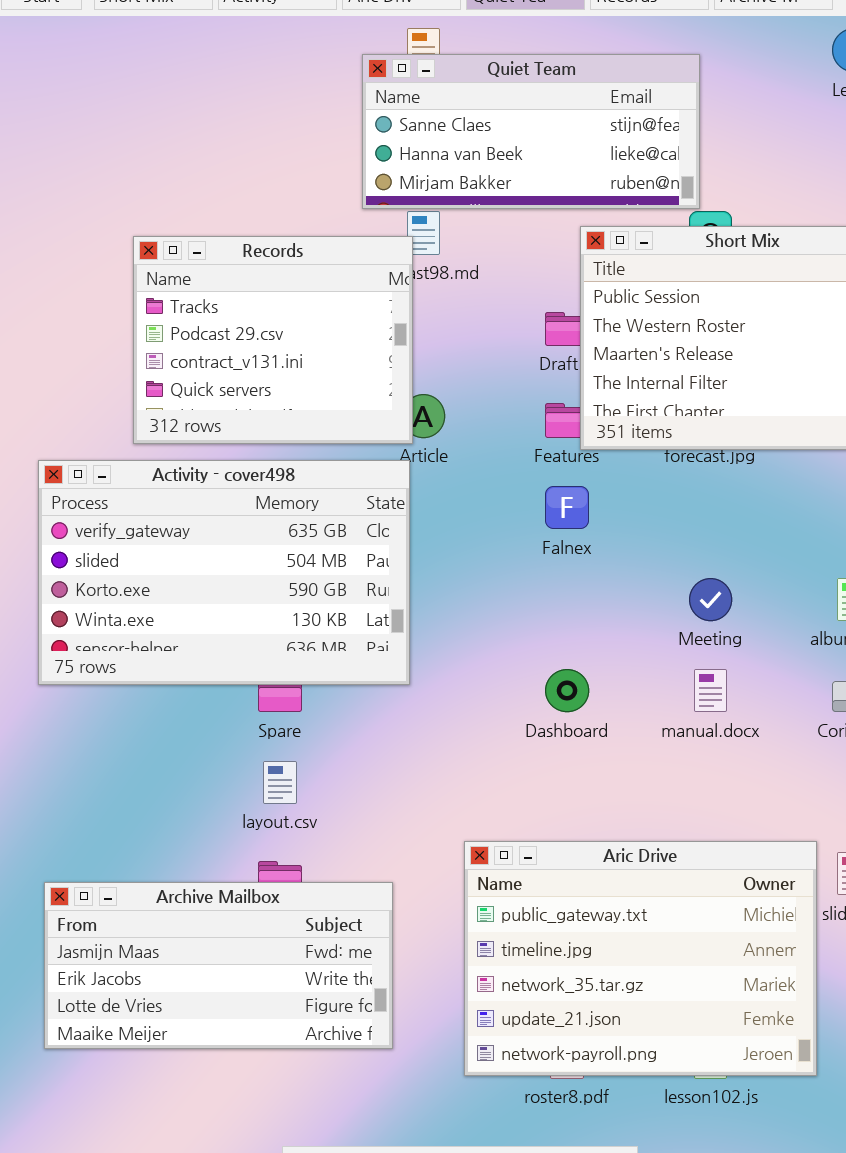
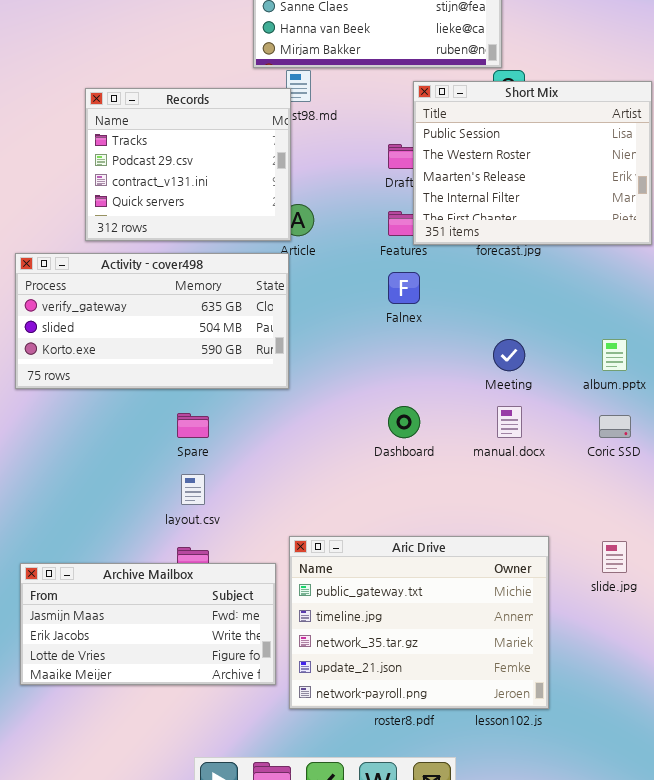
Activity - cover498: [38,460,410,685] -> [15,253,289,389], resized
Aric Drive: [464,841,817,1076] -> [289,536,549,709], moved

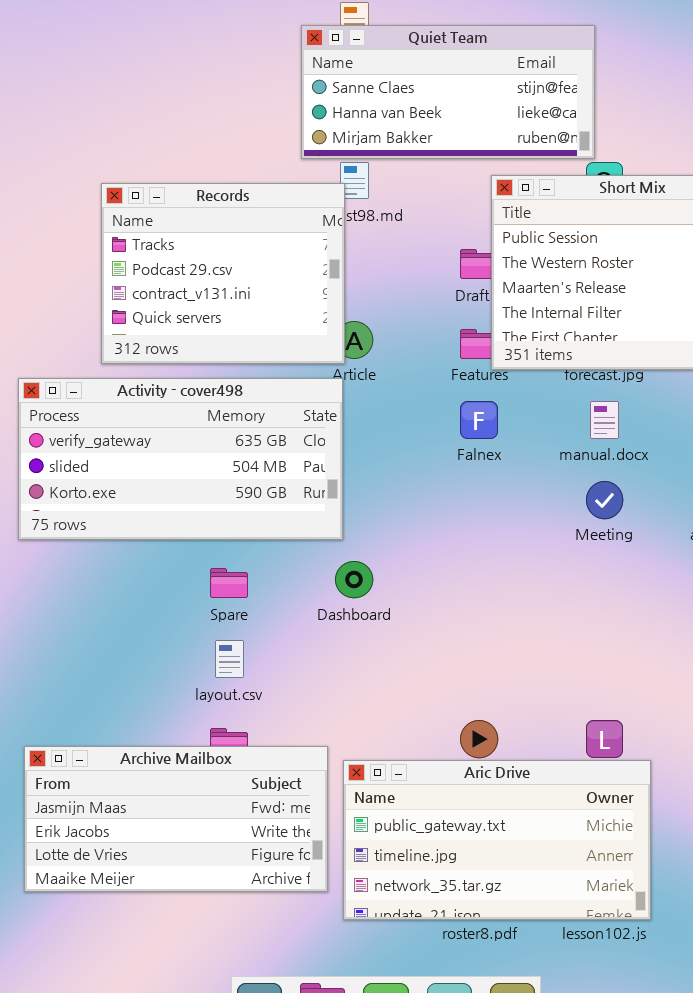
Dashboard: [388,406,420,438] -> [335,561,373,598], moved
manual.docx: [497,406,522,438] -> [590,401,619,439], moved
Aric Drive: [289,536,549,709] -> [343,760,651,920], resized

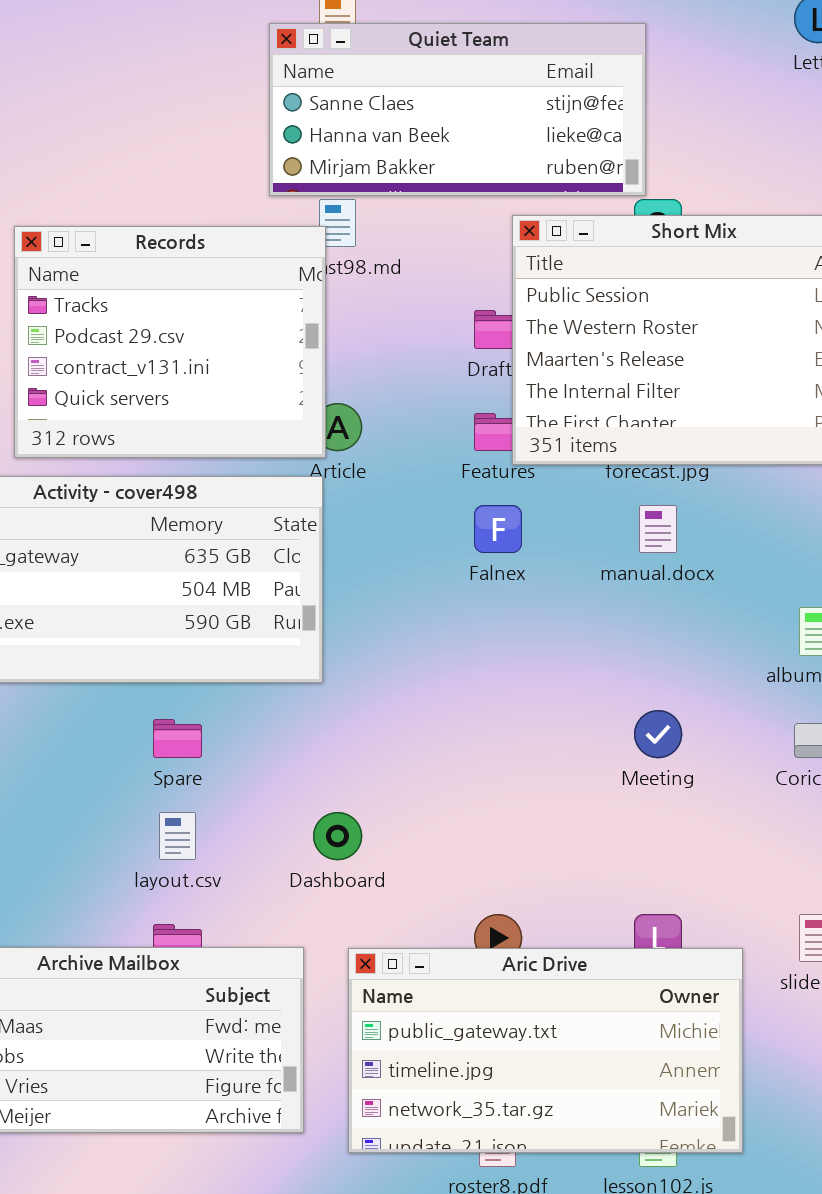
Meeting: [586,481,623,519] -> [634,710,682,758], moved
Dashboard: [335,561,373,598] -> [313,812,362,860], moved
Aric Drive: [343,760,651,920] -> [348,948,743,1153], moved

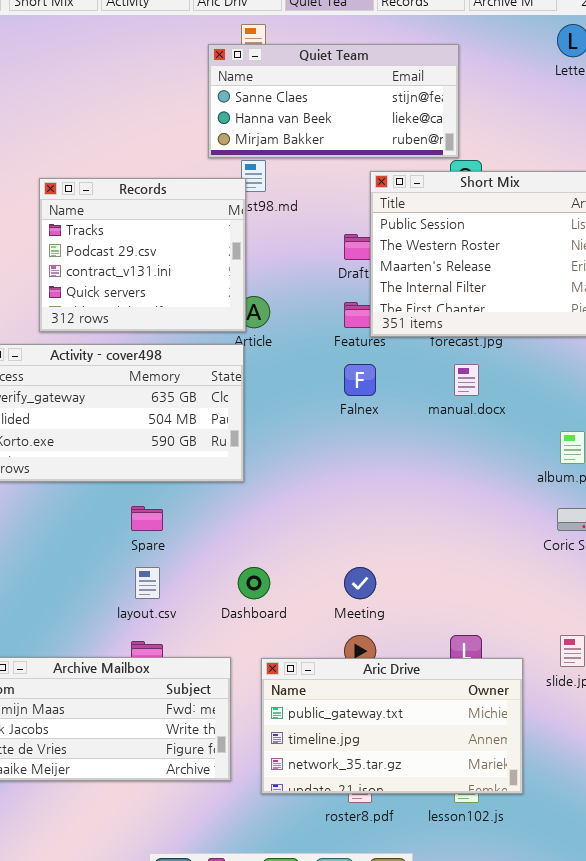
Meeting: [634,710,682,758] -> [344,567,376,599], moved

